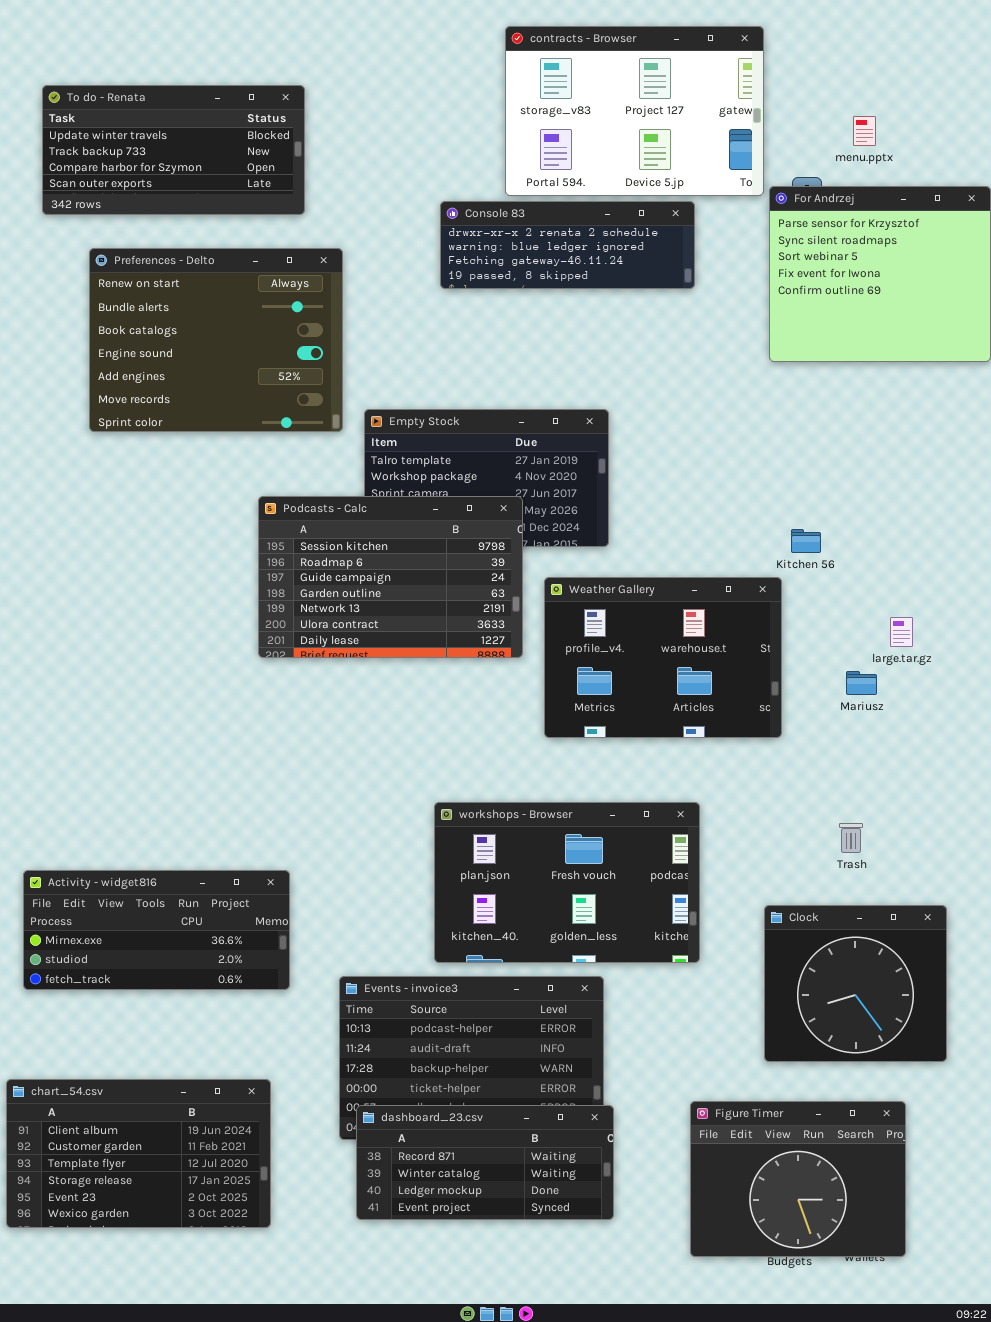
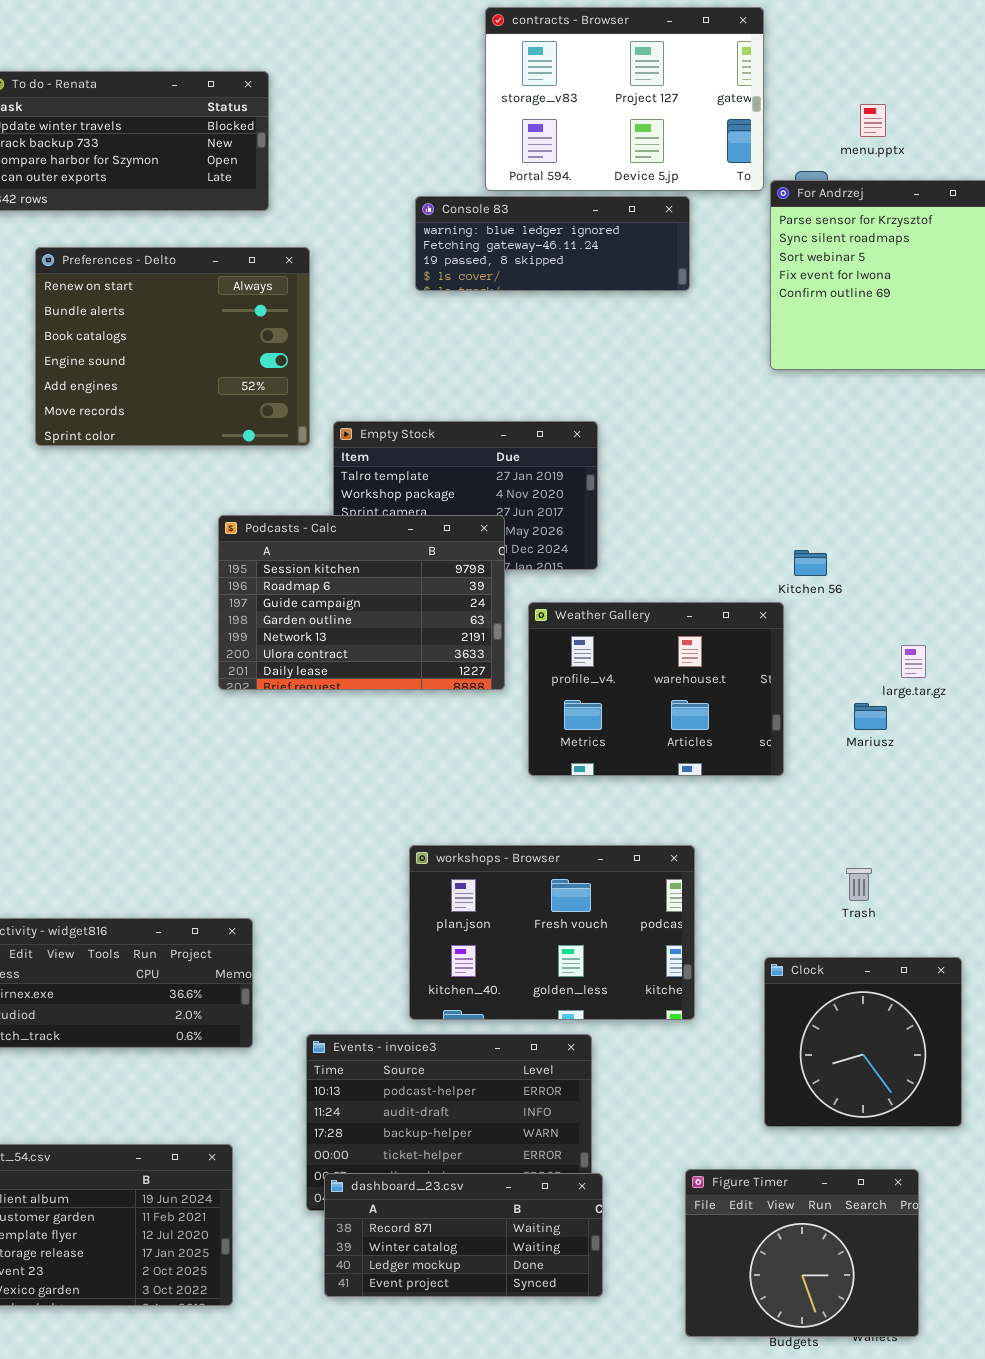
Console 83: [440,201,695,289] -> [415,196,690,291], scrolled down 1 row

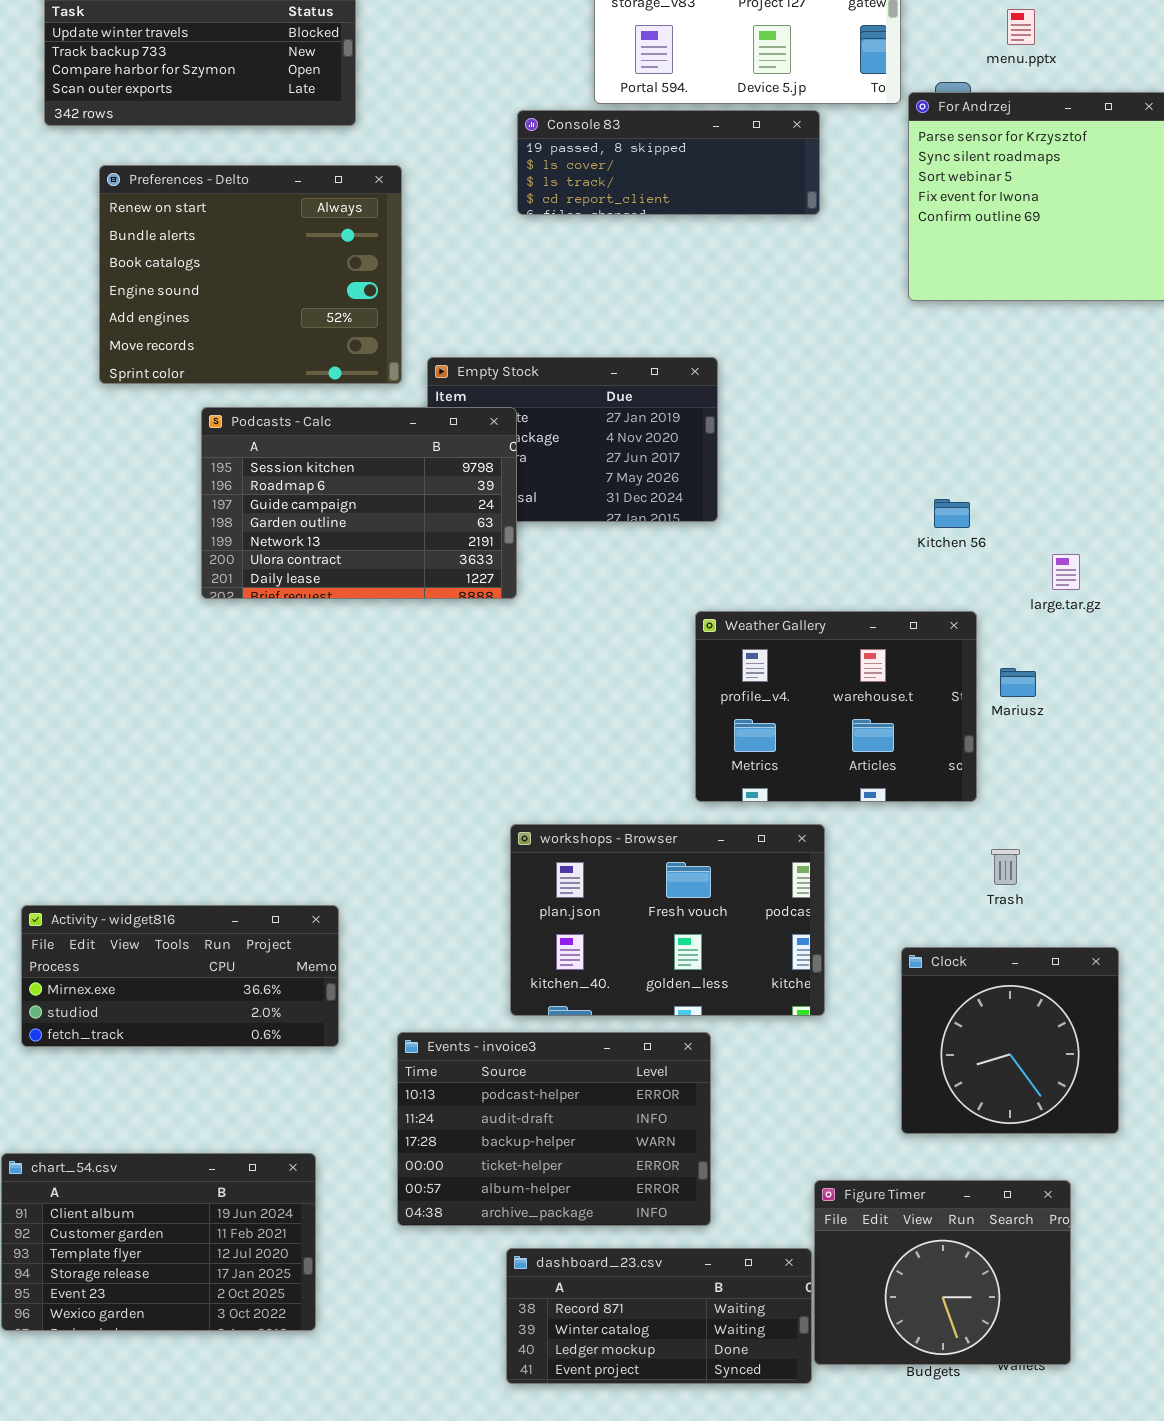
Console 83: [415,196,690,291] -> [517,110,820,215], scrolled down 2 rows
Podcasts - Calc: [218,515,505,690] -> [201,407,517,599], moved
Weather Gallery: [528,602,784,776] -> [695,611,977,802], moved
large.tar.gz: [901,645,926,678] -> [1052,554,1080,590], moved
dashboard_23.csv: [324,1173,603,1297] -> [506,1248,812,1384], moved

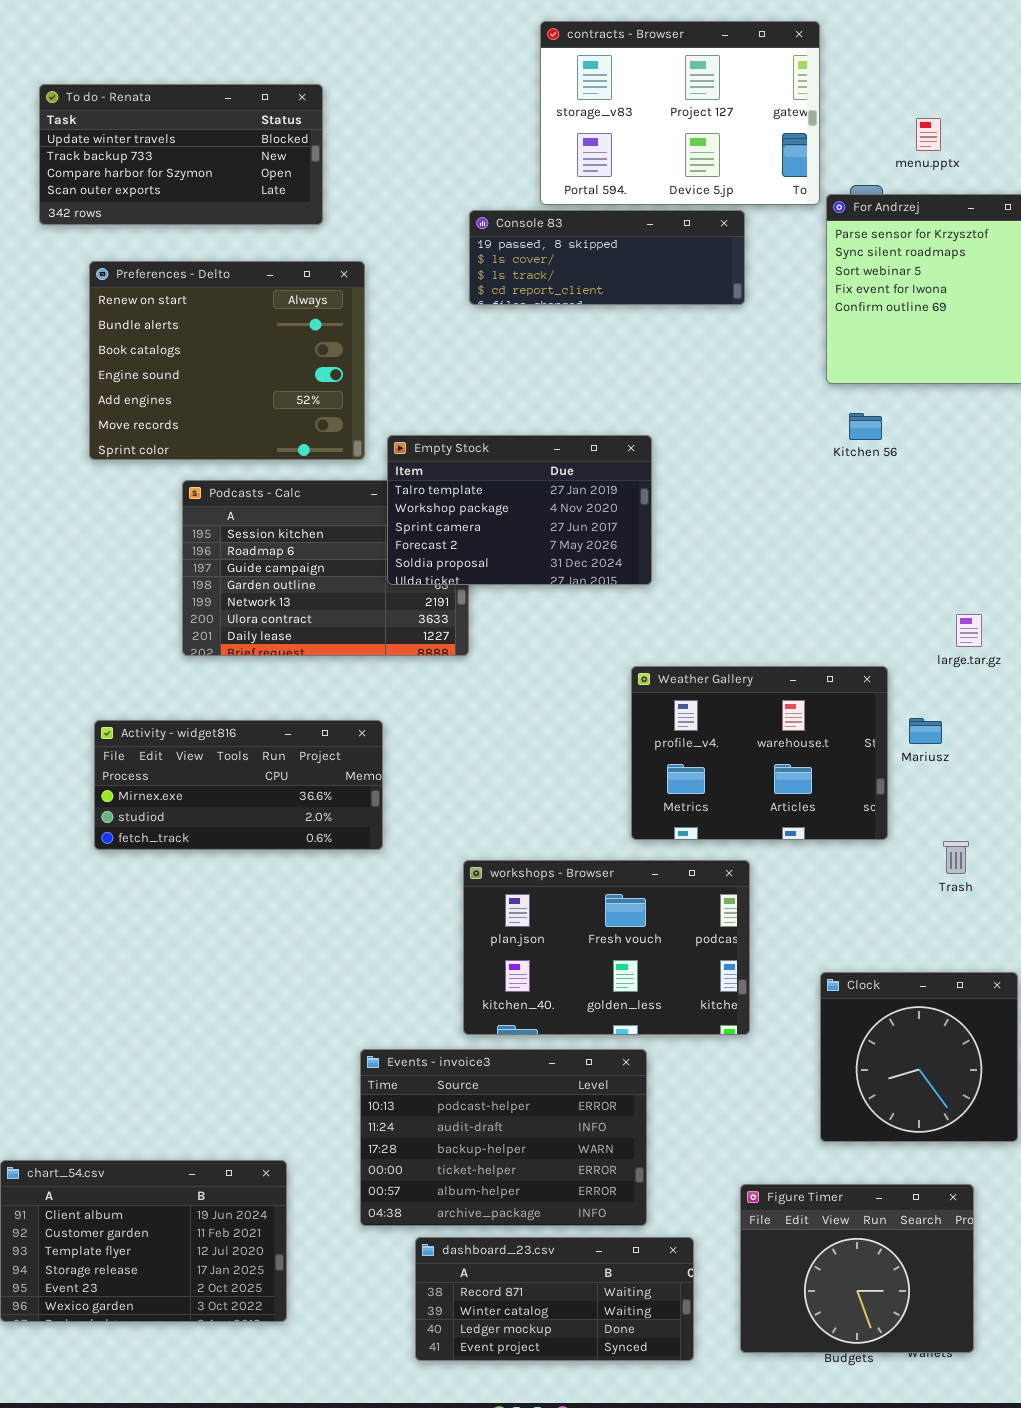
Empty Stock: [427,357,718,522] -> [387,435,652,585], raised
Kitchen 56: [934,499,970,528] -> [849,413,882,440], moved
Trash: [991,849,1020,885] -> [943,841,969,874], moved
Activity - widget816: [21,905,339,1047] -> [94,720,383,850], moved
dashboard_23.csv: [506,1248,812,1384] -> [415,1237,694,1361], moved

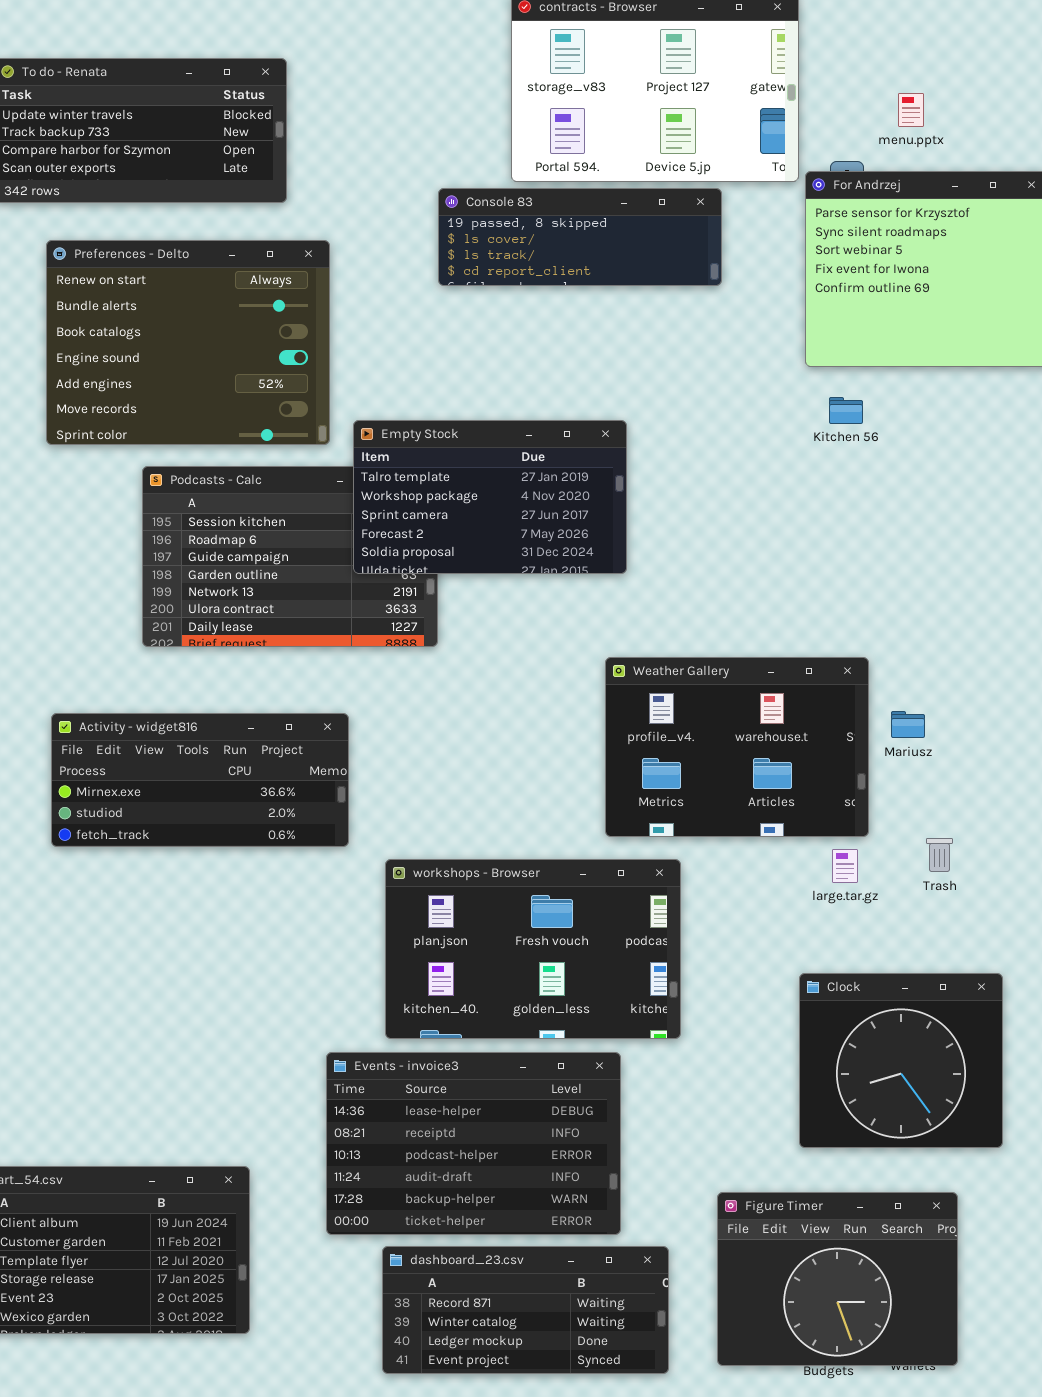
large.tar.gz: [956,614,982,647] -> [832,849,858,883], moved
workshops - Browser: [463,860,750,1035] -> [385,859,681,1039], moved
Events - invoice3: [360,1049,647,1226] -> [326,1052,621,1235], scrolled up 2 rows

